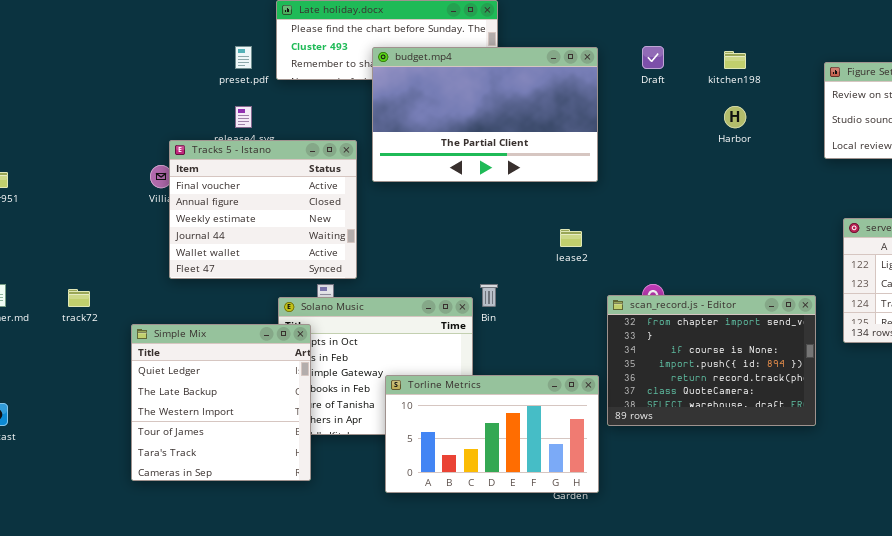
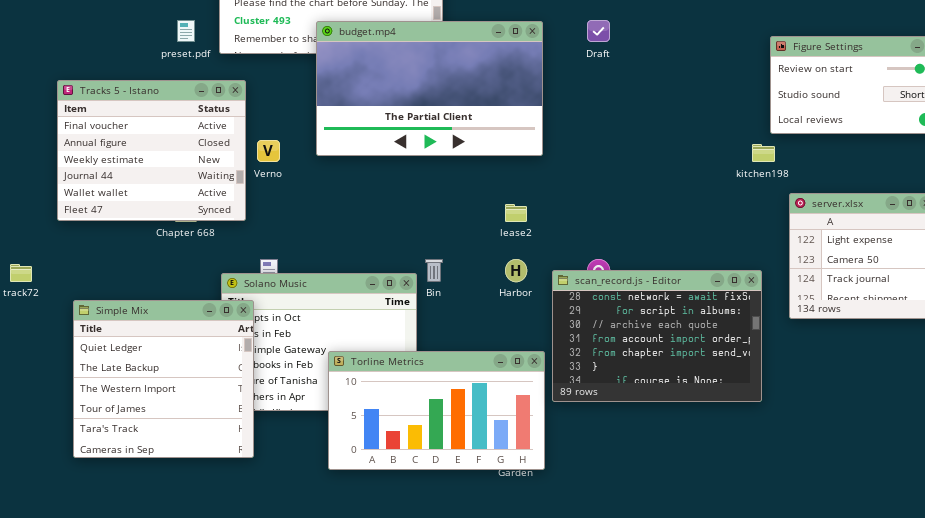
kitchen198: [724,51,746,69] -> [752,144,775,162], moved
Harbor: [724,106,746,128] -> [505,259,527,282], moved
Tracks 5 - Istano: [169,140,357,279] -> [57,80,246,221], moved
scan_record.js - Editor: [607,295,816,426] -> [552,270,762,402], scrolled up 4 rows

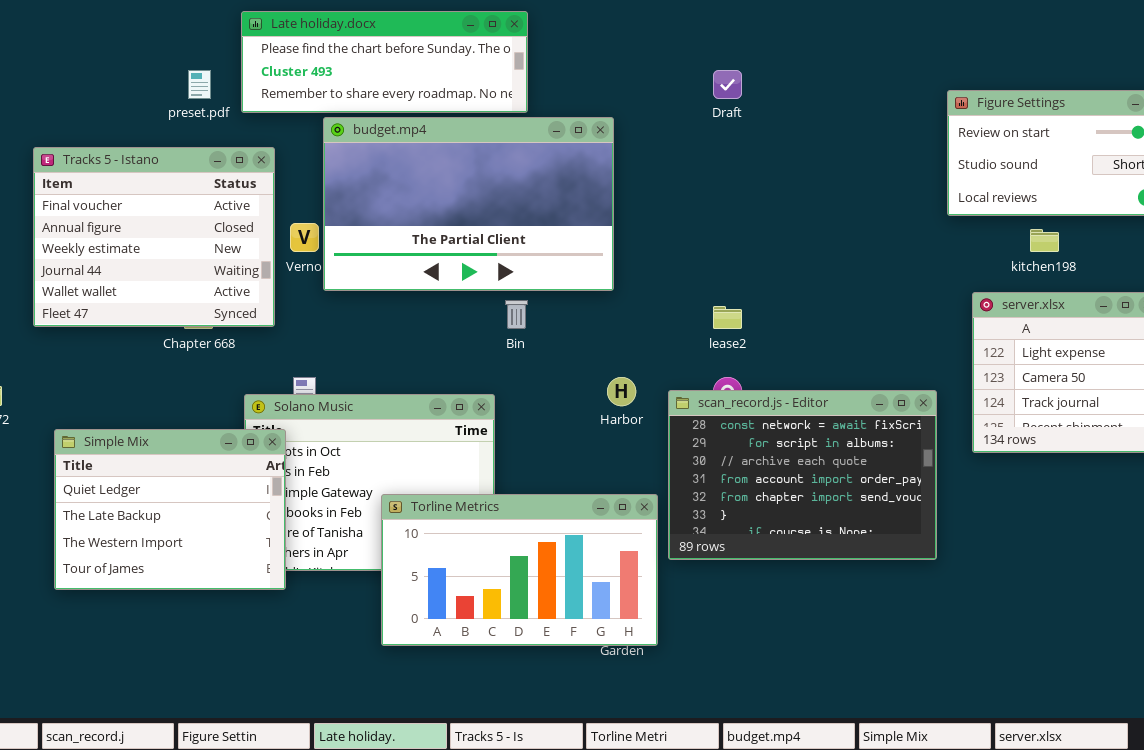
budget.mp4: [316,21,543,156] -> [323,117,614,291], moved
kitchen198: [752,144,775,162] -> [1030,229,1059,252], moved
lease2: [505,204,527,222] -> [713,306,742,329], moved
Bin: [425,259,443,282] -> [505,300,528,329], moved
Simple Mix: [73,300,254,458] -> [54,429,286,590], resized

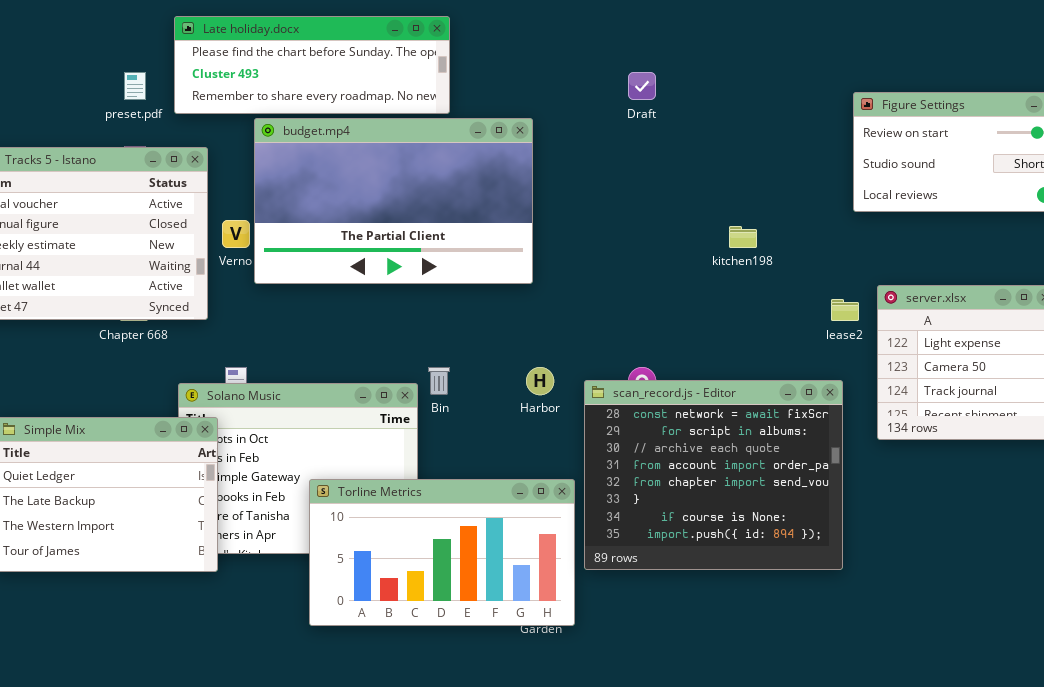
kitchen198: [1030,229,1059,252] -> [729,226,757,248], moved
Bin: [505,300,528,329] -> [428,367,450,395], moved
lease2: [713,306,742,329] -> [831,299,859,321], moved
scan_record.js - Editor: [668,390,937,560] -> [584,380,843,570], resized

